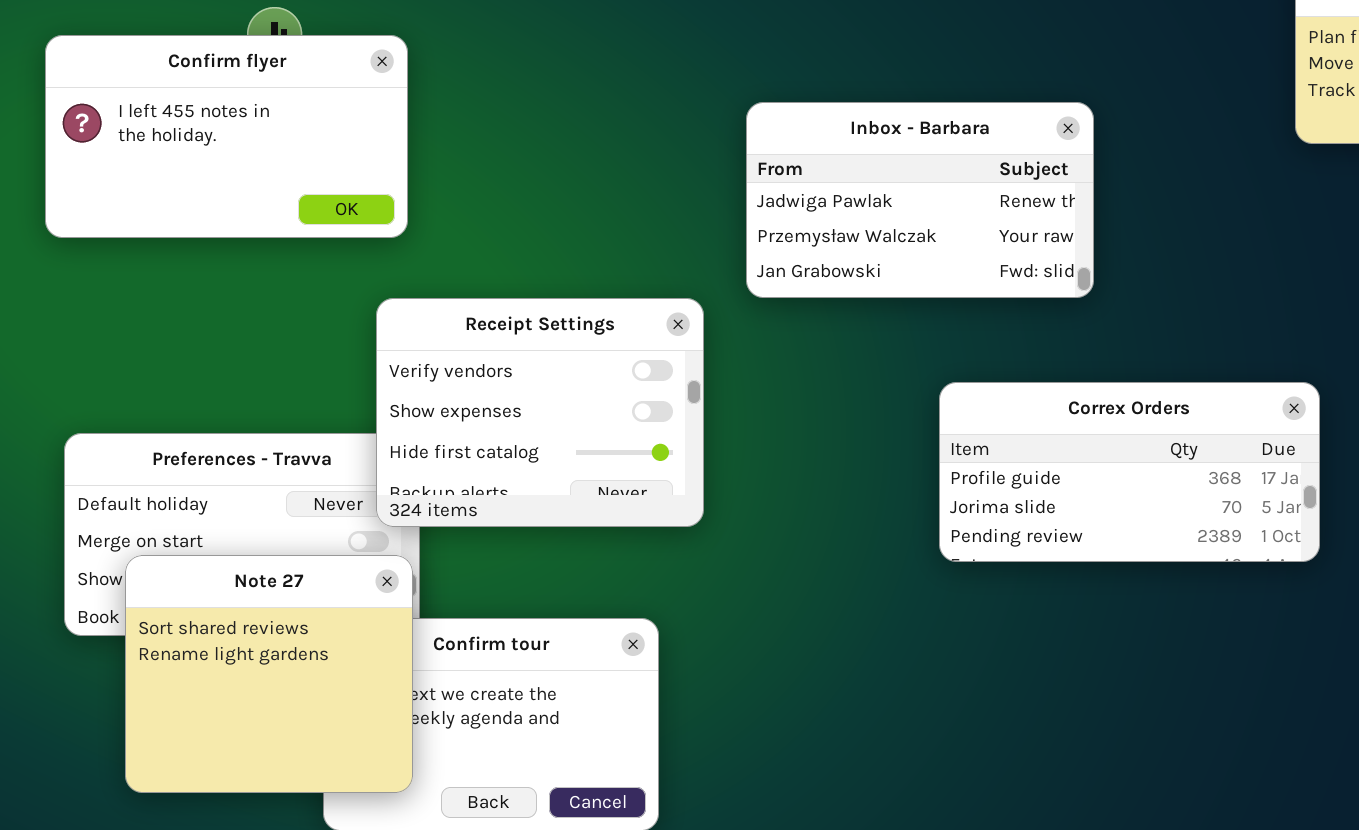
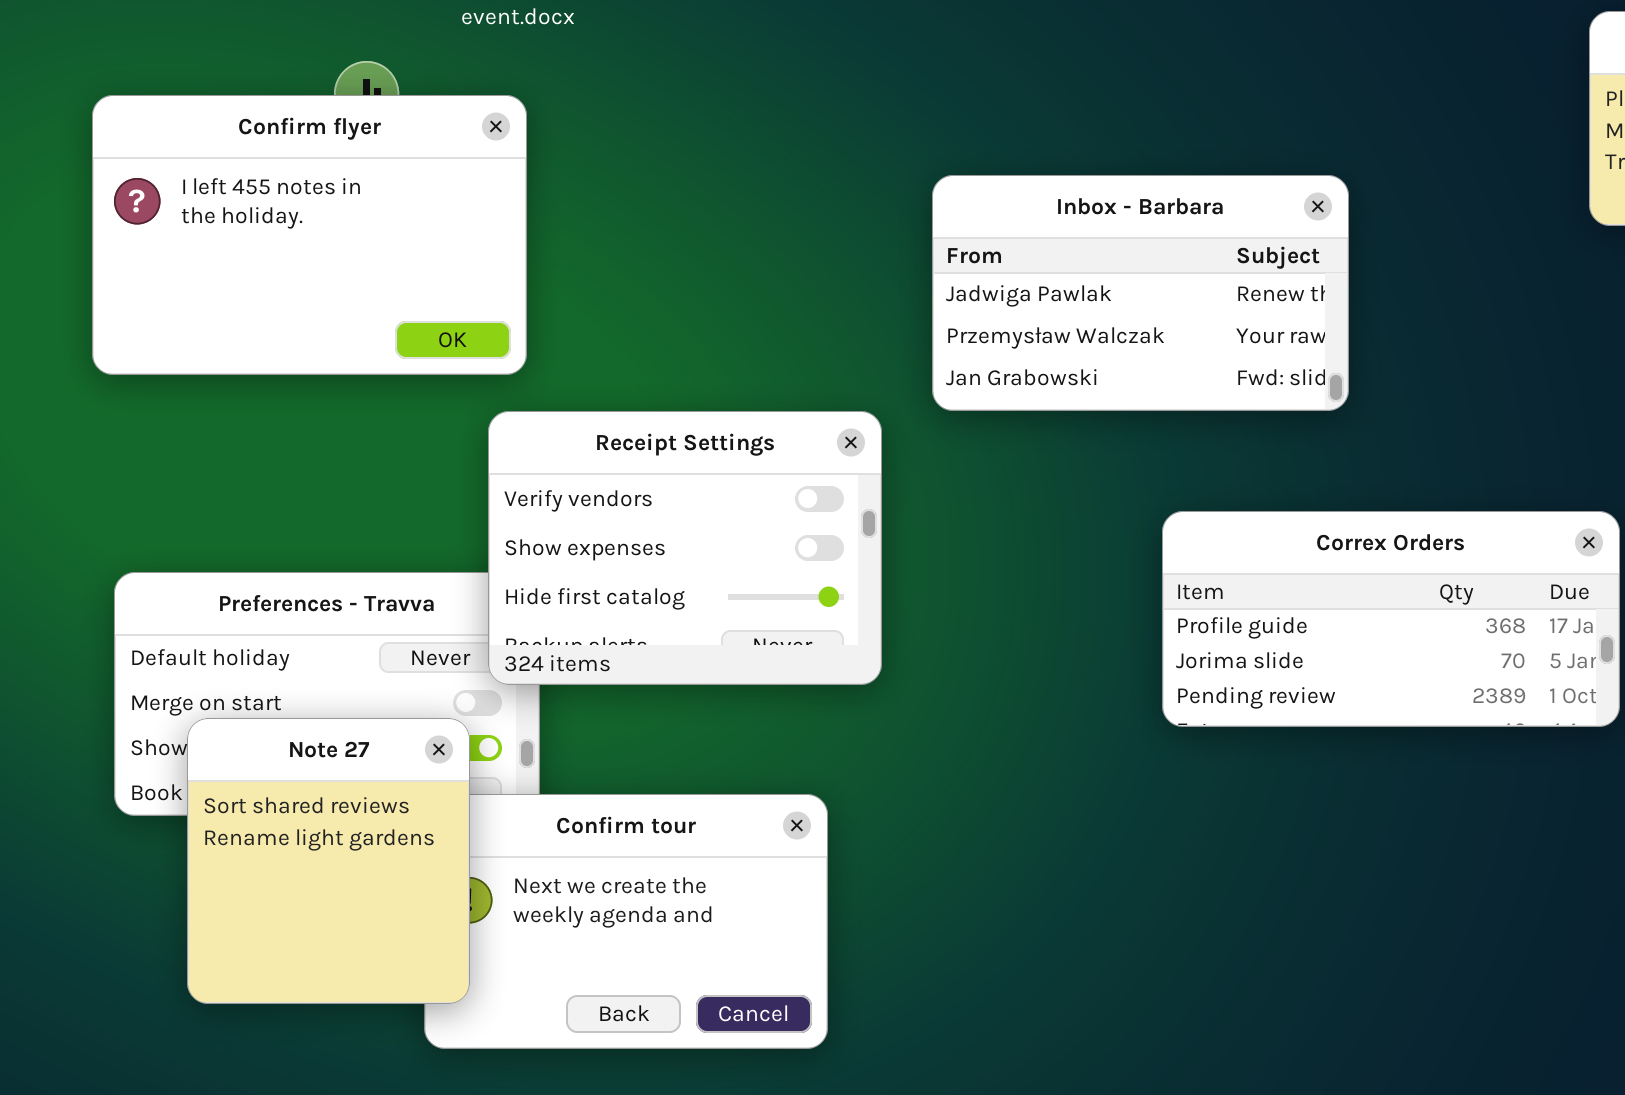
Confirm flyer: [45,35,408,238] -> [92,95,527,375], resized
Note 27: [125,555,413,793] -> [187,718,470,1004], resized

